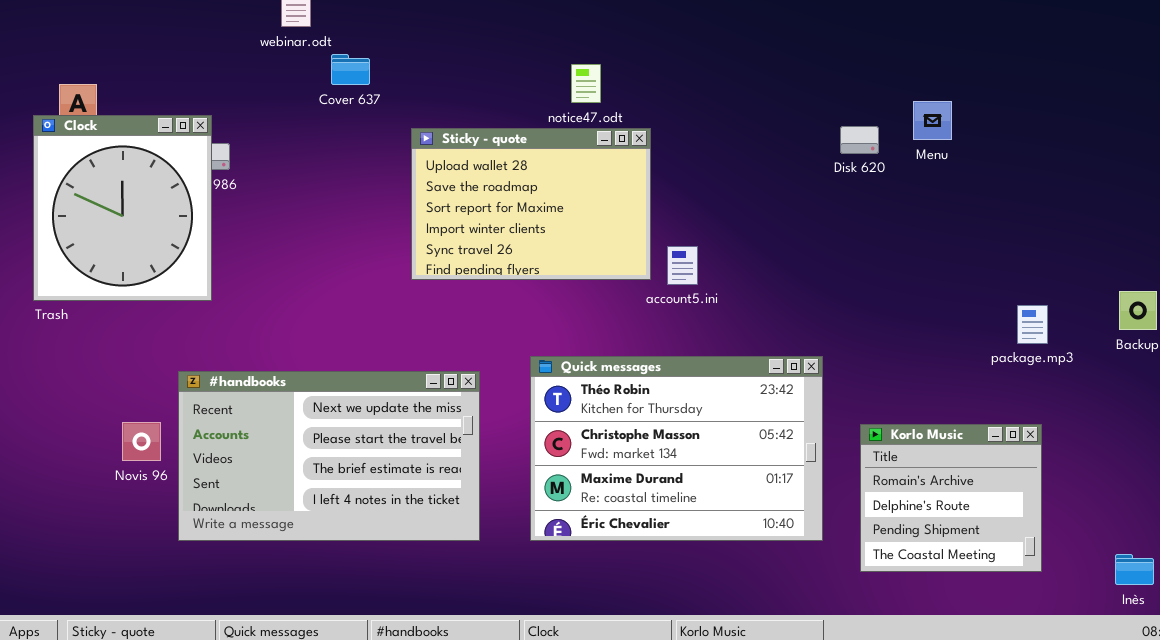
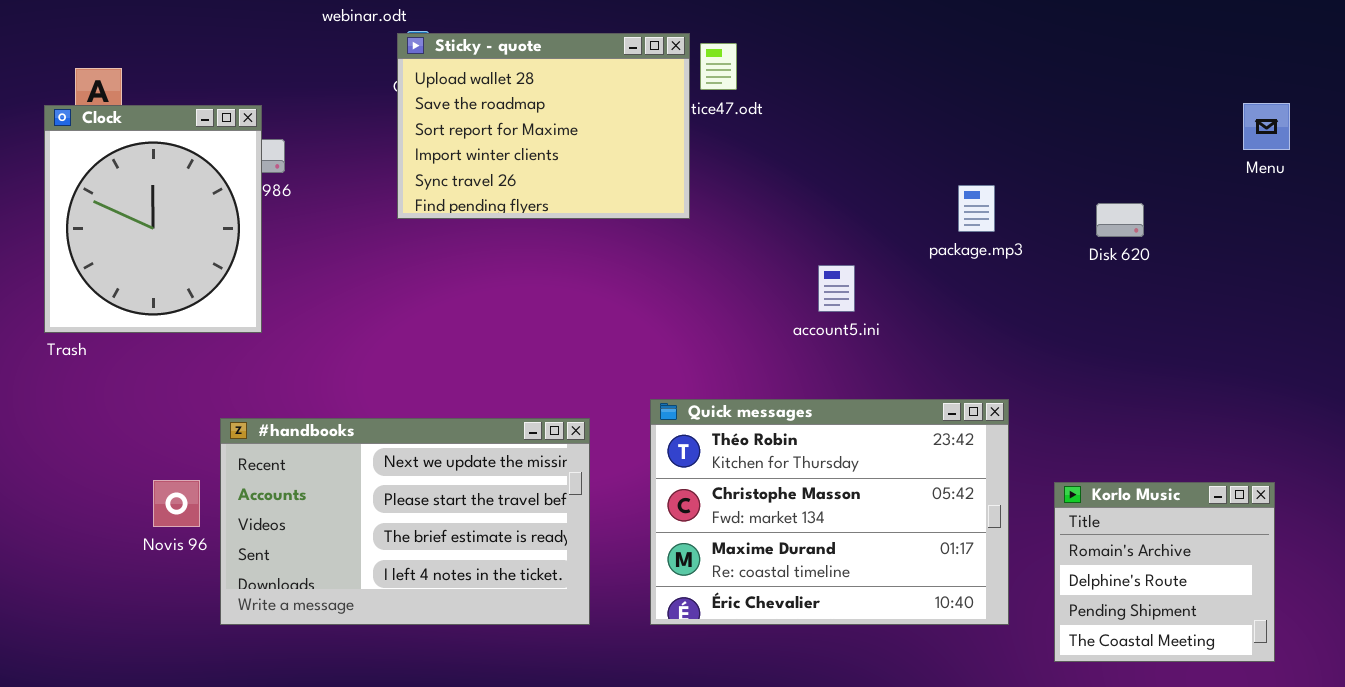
Menu: [913,101,952,140] -> [1243,103,1290,150], moved
Disk 620: [840,126,879,154] -> [1096,203,1144,237], moved
Sticky - quote: [411,128,651,280] -> [397,33,690,219], moved
package.mp3: [1017,305,1048,344] -> [958,185,995,232], moved

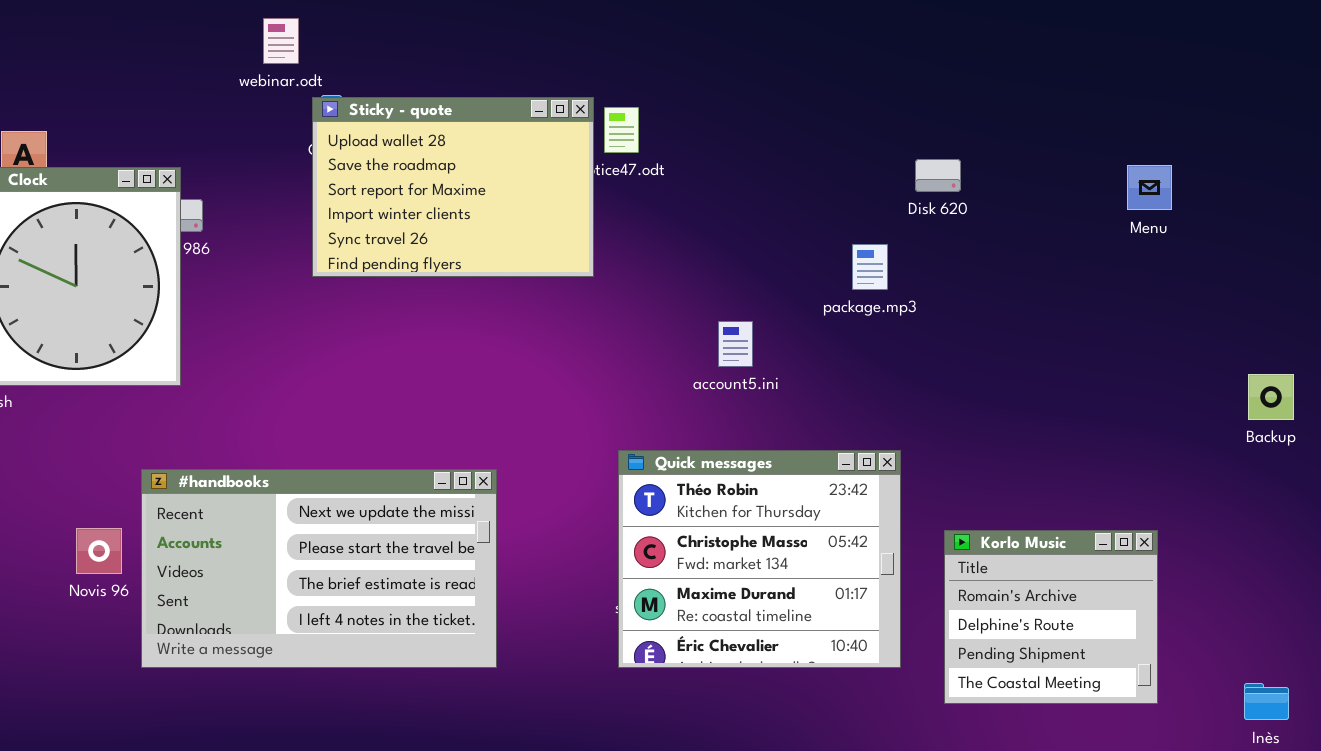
Disk 620: [1096,203,1144,237] -> [915,159,961,192], moved
Quick messages: [650,399,1009,625] -> [618,450,901,668], resized

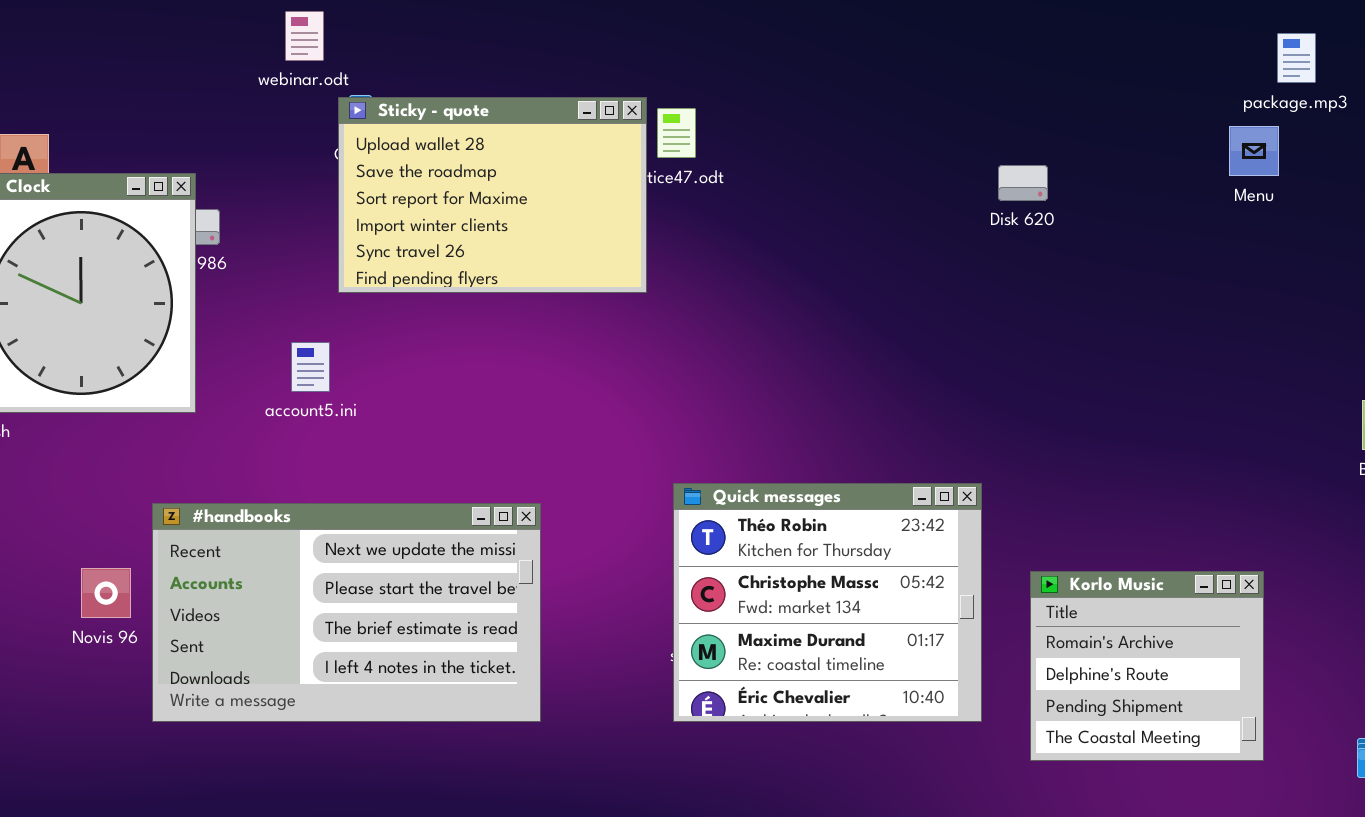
Menu: [1127,165,1172,210] -> [1229,126,1279,176], moved
package.mp3: [852,244,888,290] -> [1277,33,1316,83], moved
account5.ini: [718,321,753,367] -> [291,342,330,392], moved

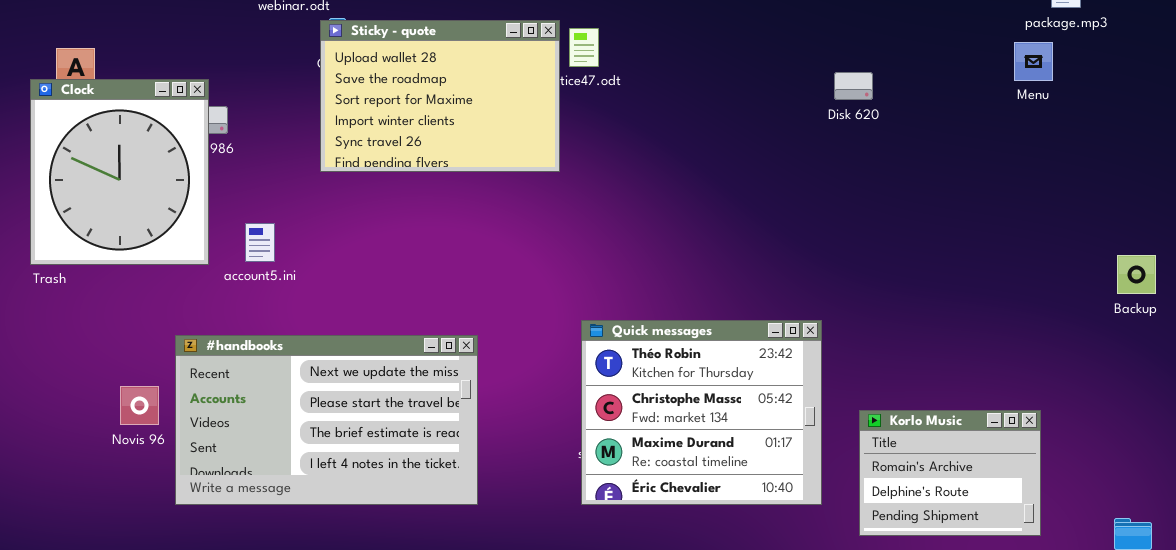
account5.ini: [291,342,330,392] -> [245,223,275,262], moved
Korlo Music: [1030,571,1264,761] -> [859,410,1041,536], resized

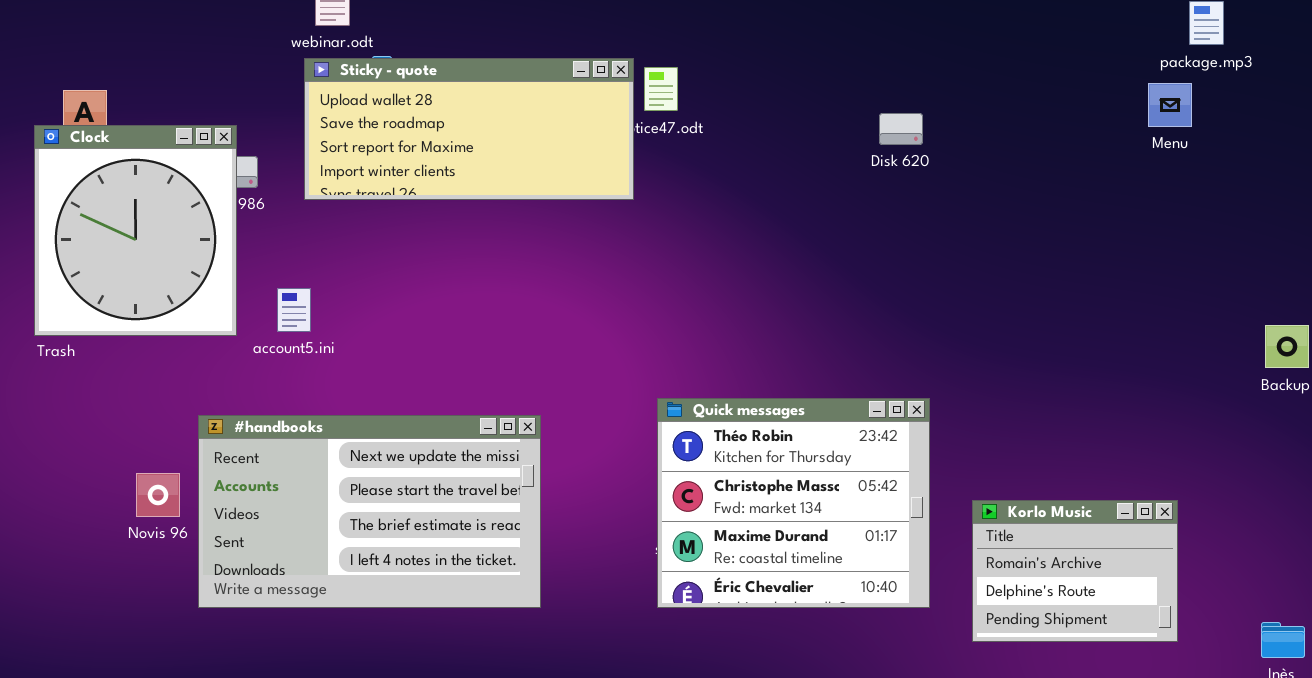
Sticky - quote: [320,20,560,172] -> [304,58,634,200], resized
Disk 620: [834,72,873,100] -> [879,113,923,145], moved

